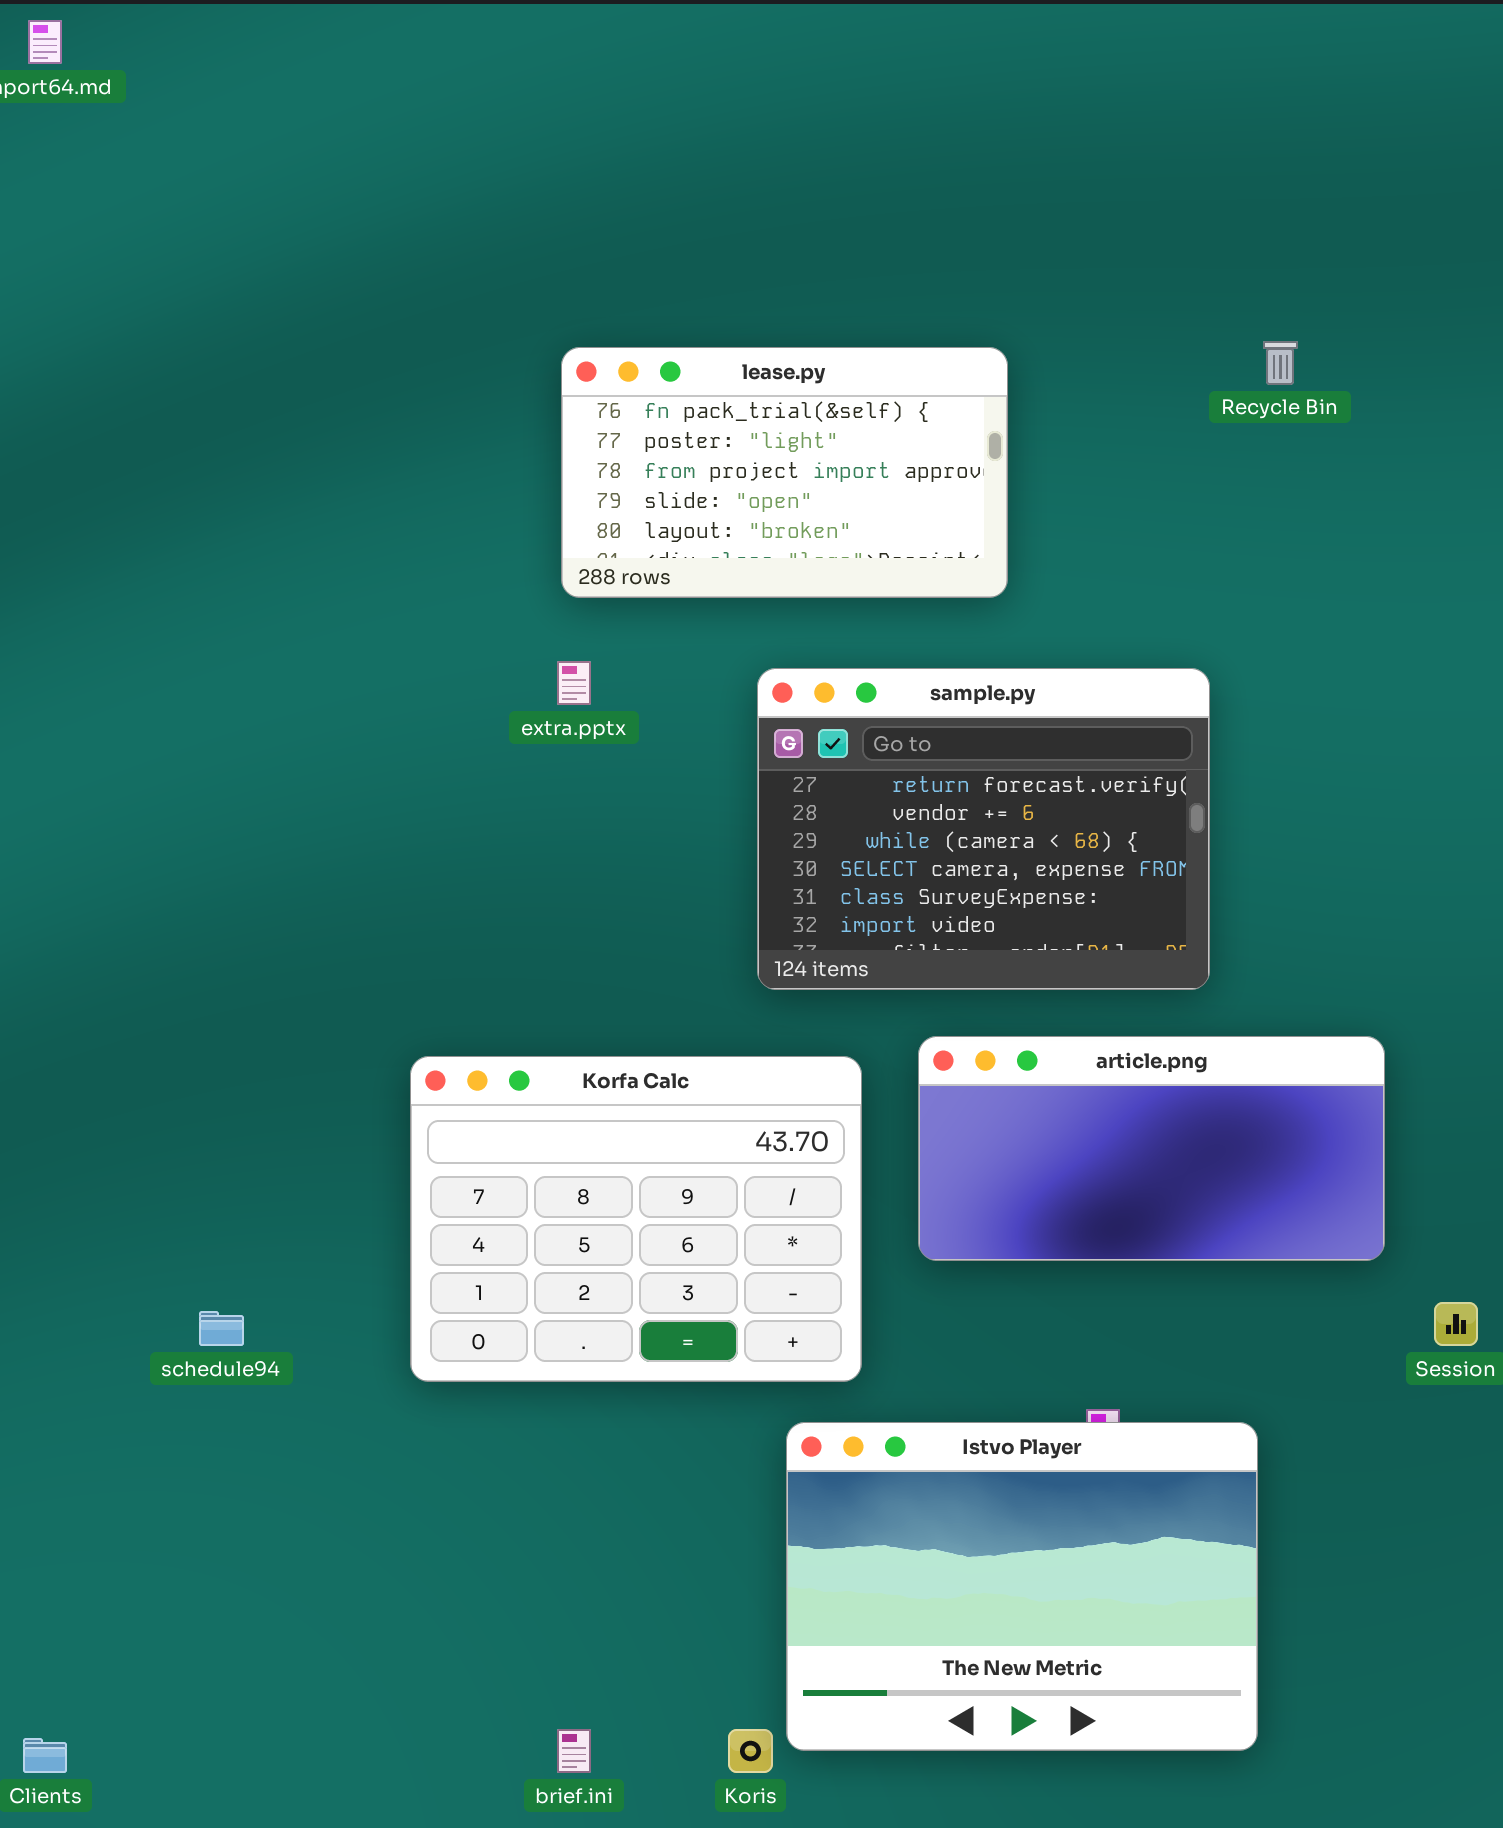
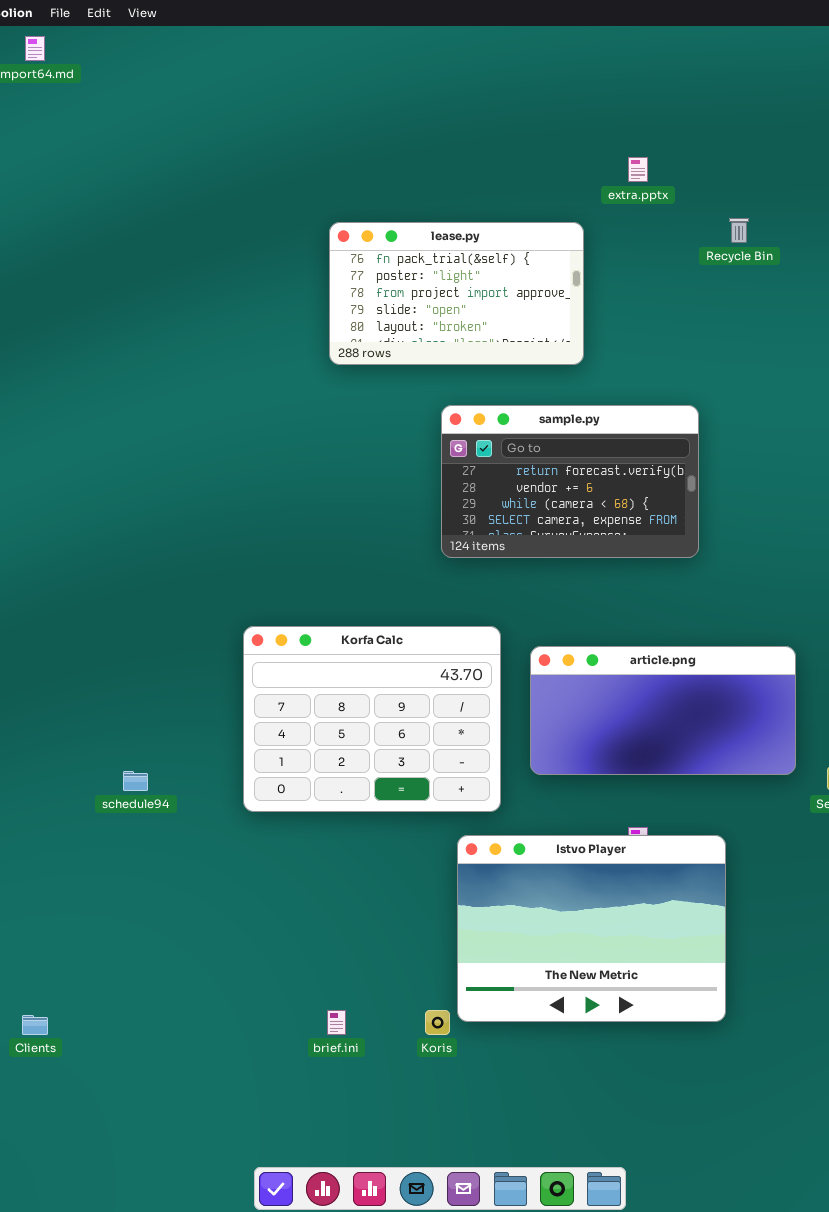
extra.pptx: [557,661,591,705] -> [628,157,648,182], moved
sample.py: [757,668,1210,990] -> [441,405,699,558], resized
article.png: [918,1036,1385,1261] -> [530,646,796,775], moved

